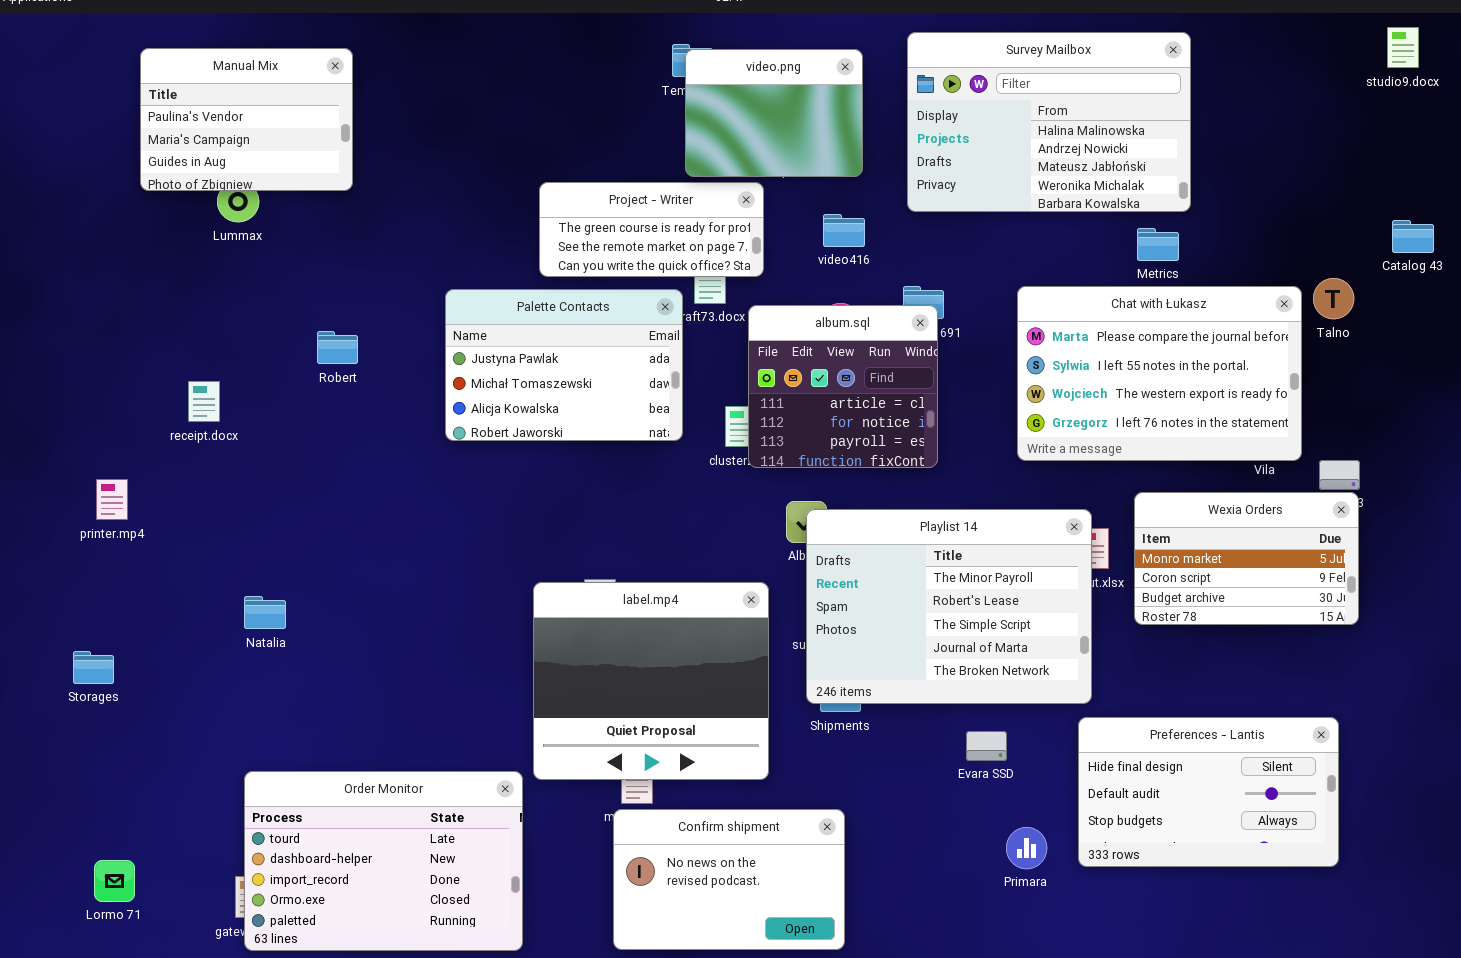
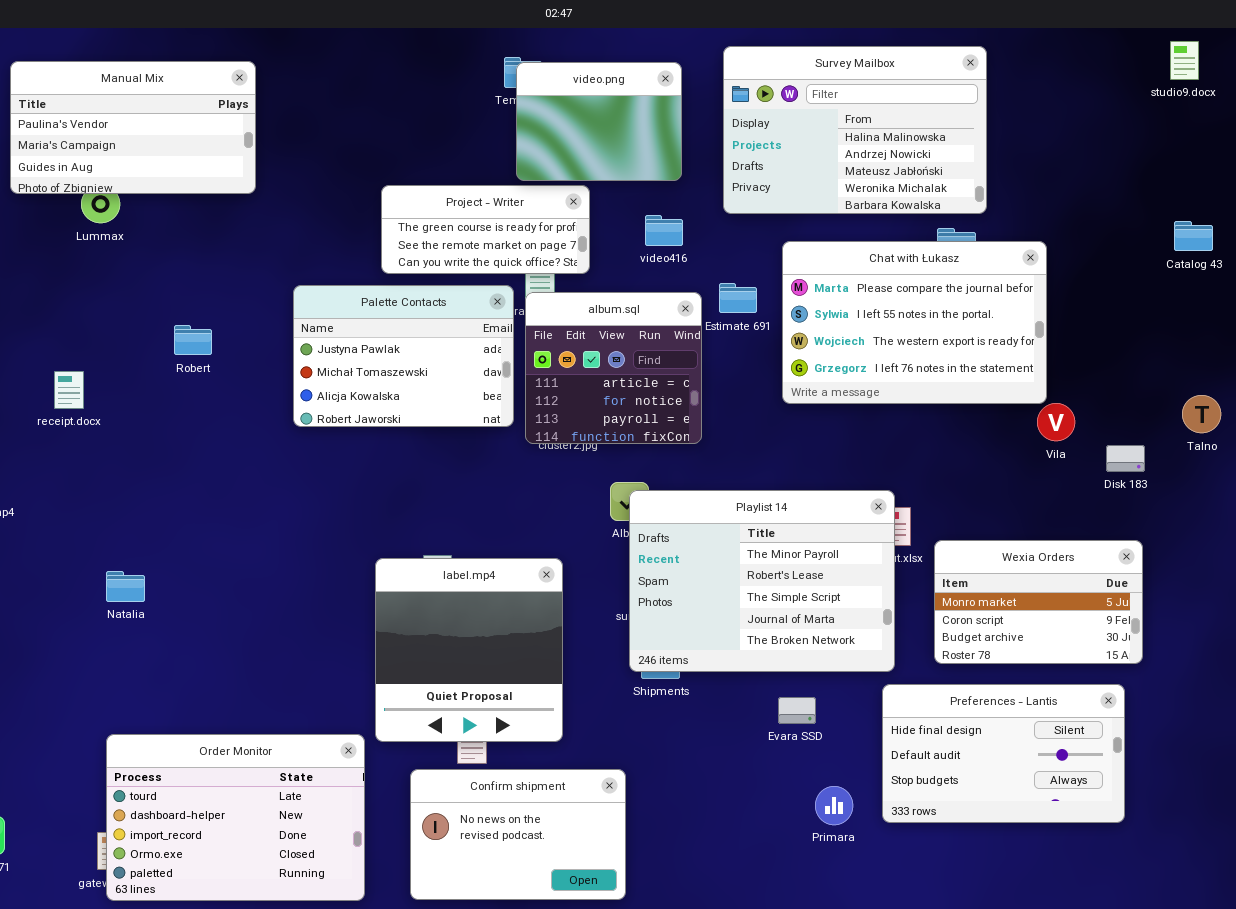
Manual Mix: [140,48,353,191] -> [10,61,256,194], resized
Talno: [1313,278,1354,319] -> [1182,395,1221,433], moved
Chat with Łukasz: [1017,286,1302,461] -> [782,241,1047,404], moved
album.sql: [748,305,938,468] -> [525,292,702,444], moved
Wexia Orders: [1134,492,1359,625] -> [934,540,1143,664], moved
label.mp4: [533,582,769,780] -> [375,558,563,742], resized
Confirm shipment: [613,809,845,950] -> [410,769,626,900], moved

